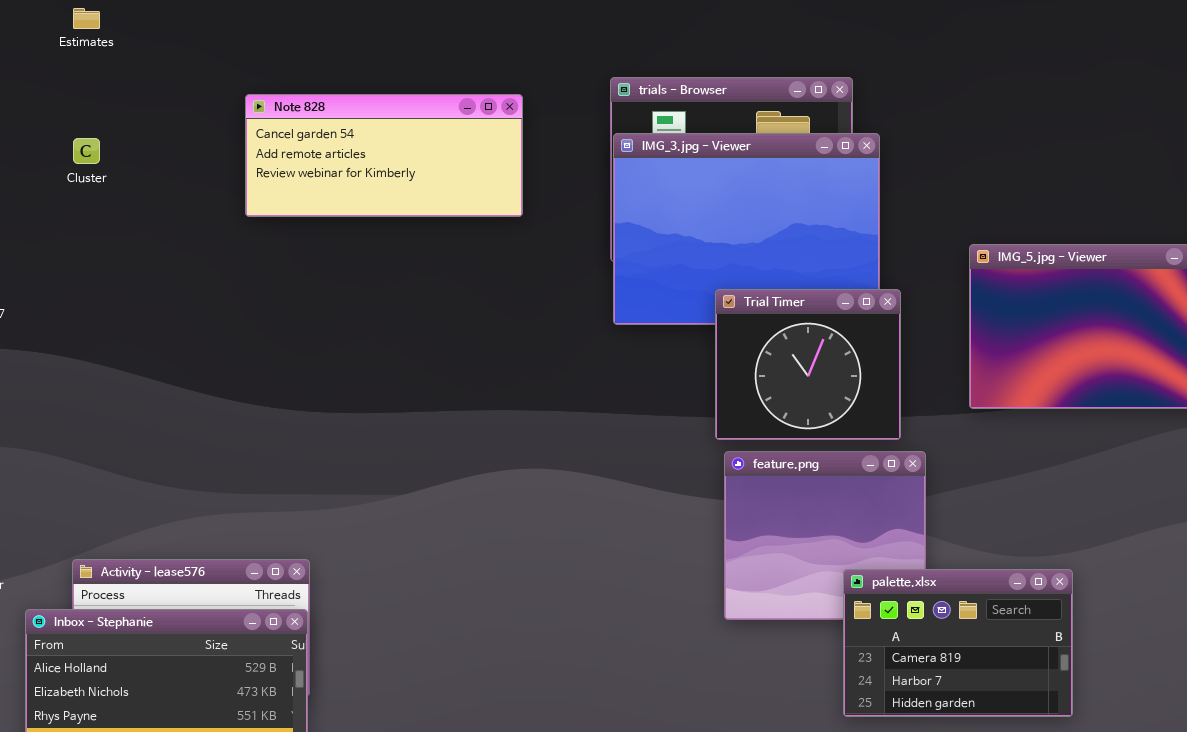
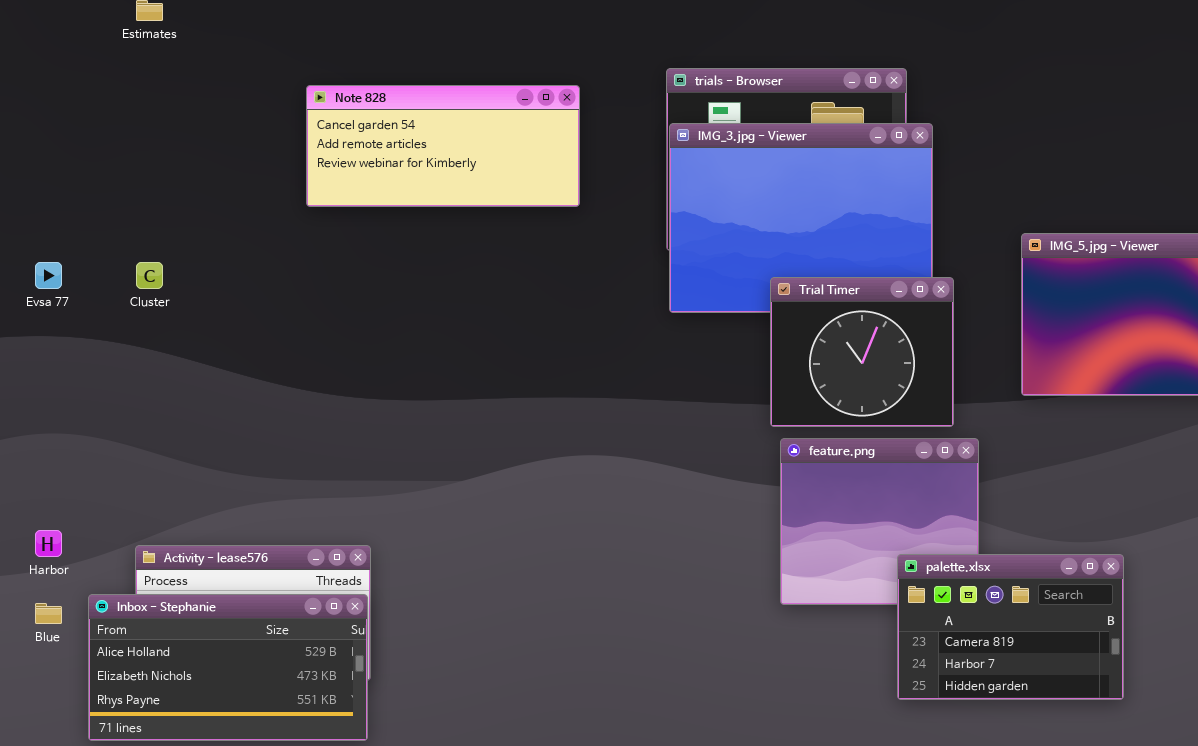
Cluster: [73,138,100,164] -> [136,262,163,289], moved

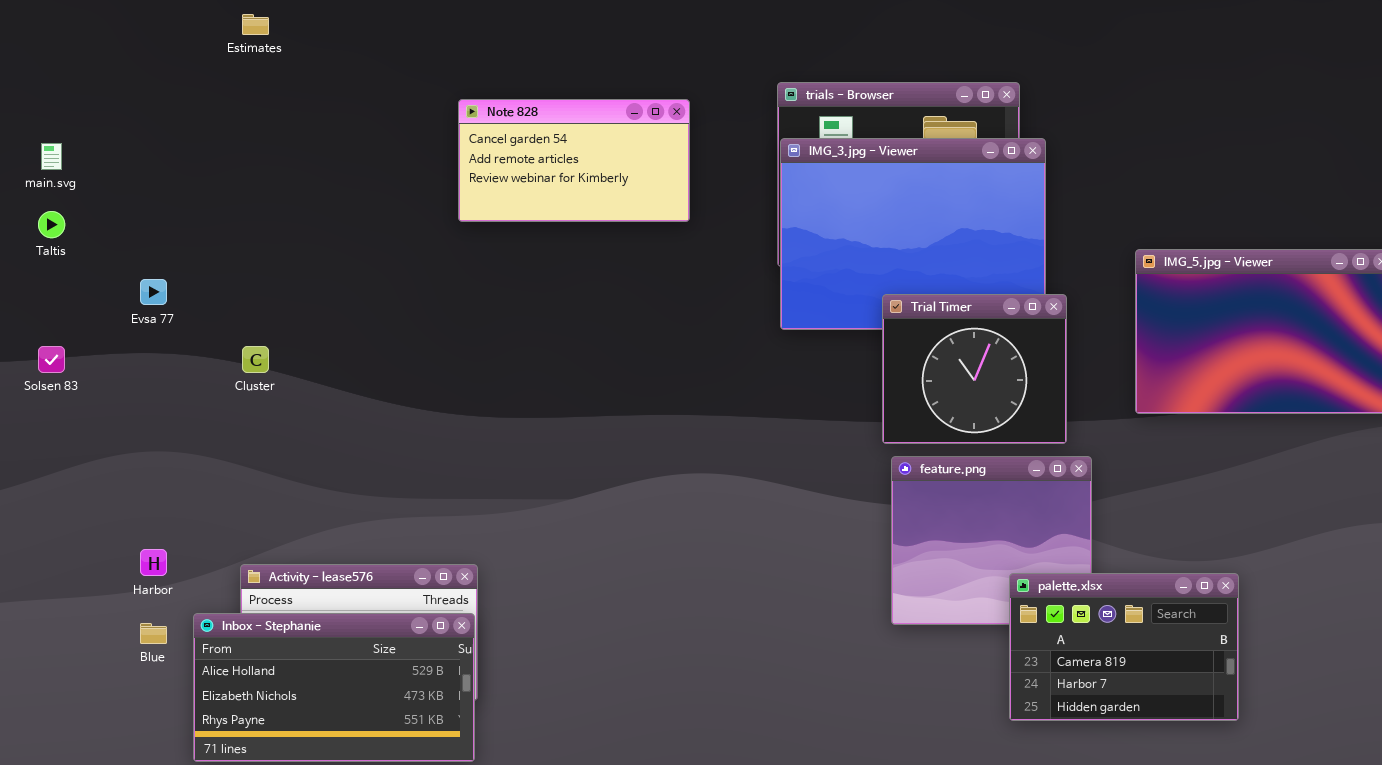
Note 828: [306,85,580,207] -> [458,99,690,222], resized
Cluster: [136,262,163,289] -> [242,346,269,373], moved

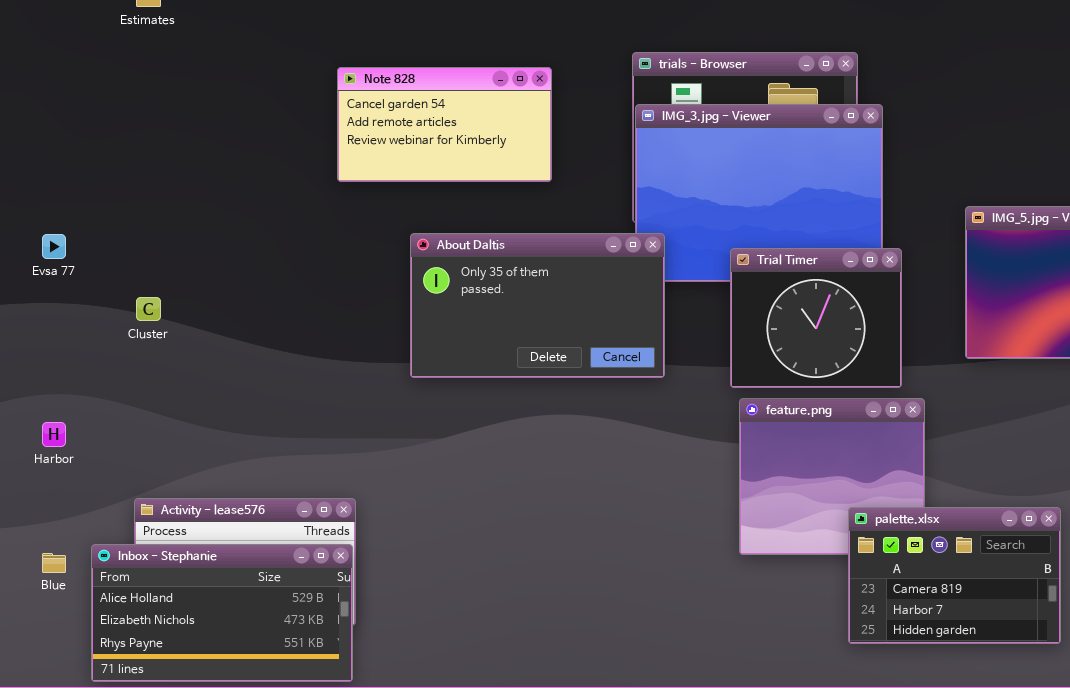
About Daltis: none -> [410,233,665,378], opened
Harbor: [140,549,167,576] -> [42,422,66,447], moved

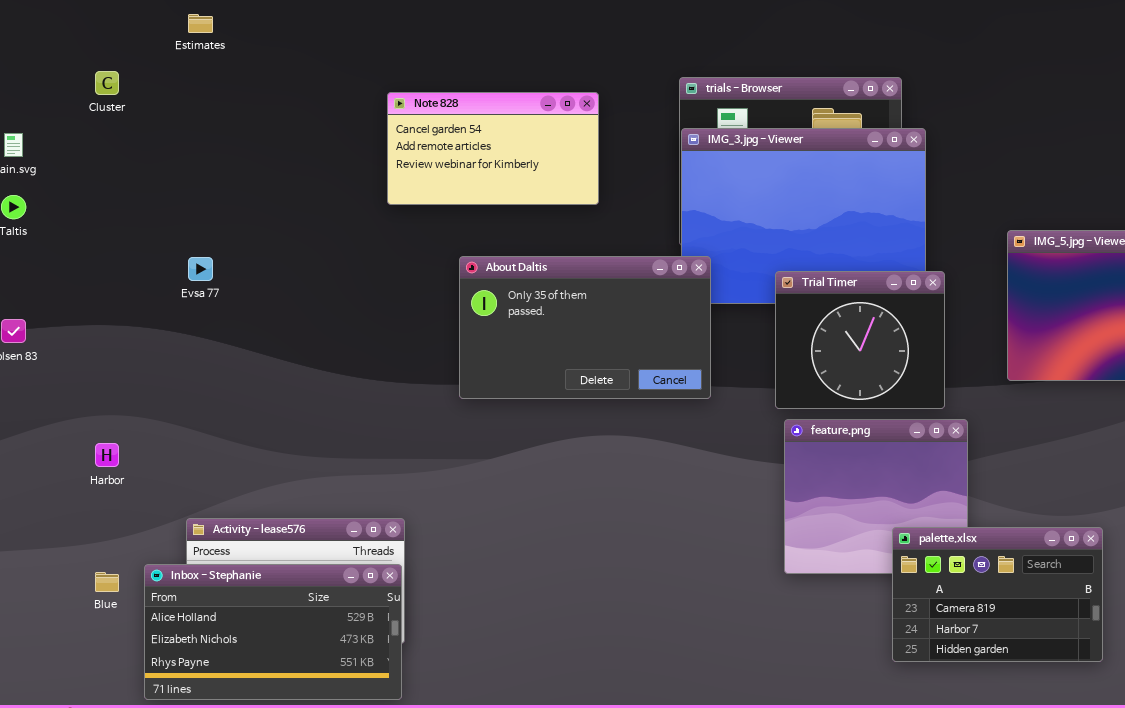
Evsa 77: [42,234,66,259] -> [188,257,213,281], moved
Cluster: [136,297,161,321] -> [95,71,119,95], moved

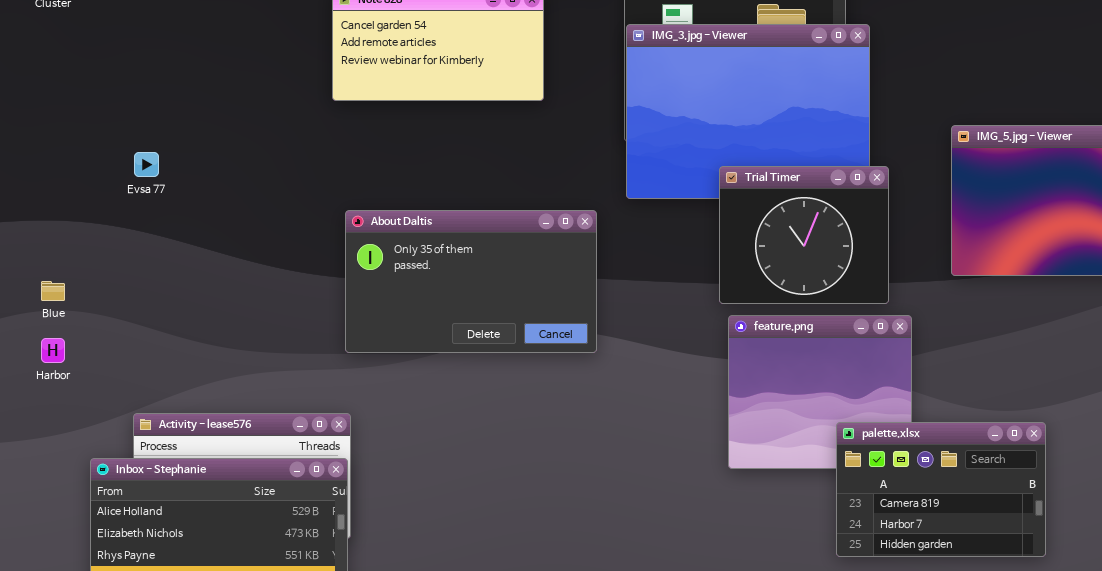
About Daltis: [459,256,711,399] -> [345,210,597,353], moved
Blue: [95,572,119,592] -> [41,281,65,301], moved

